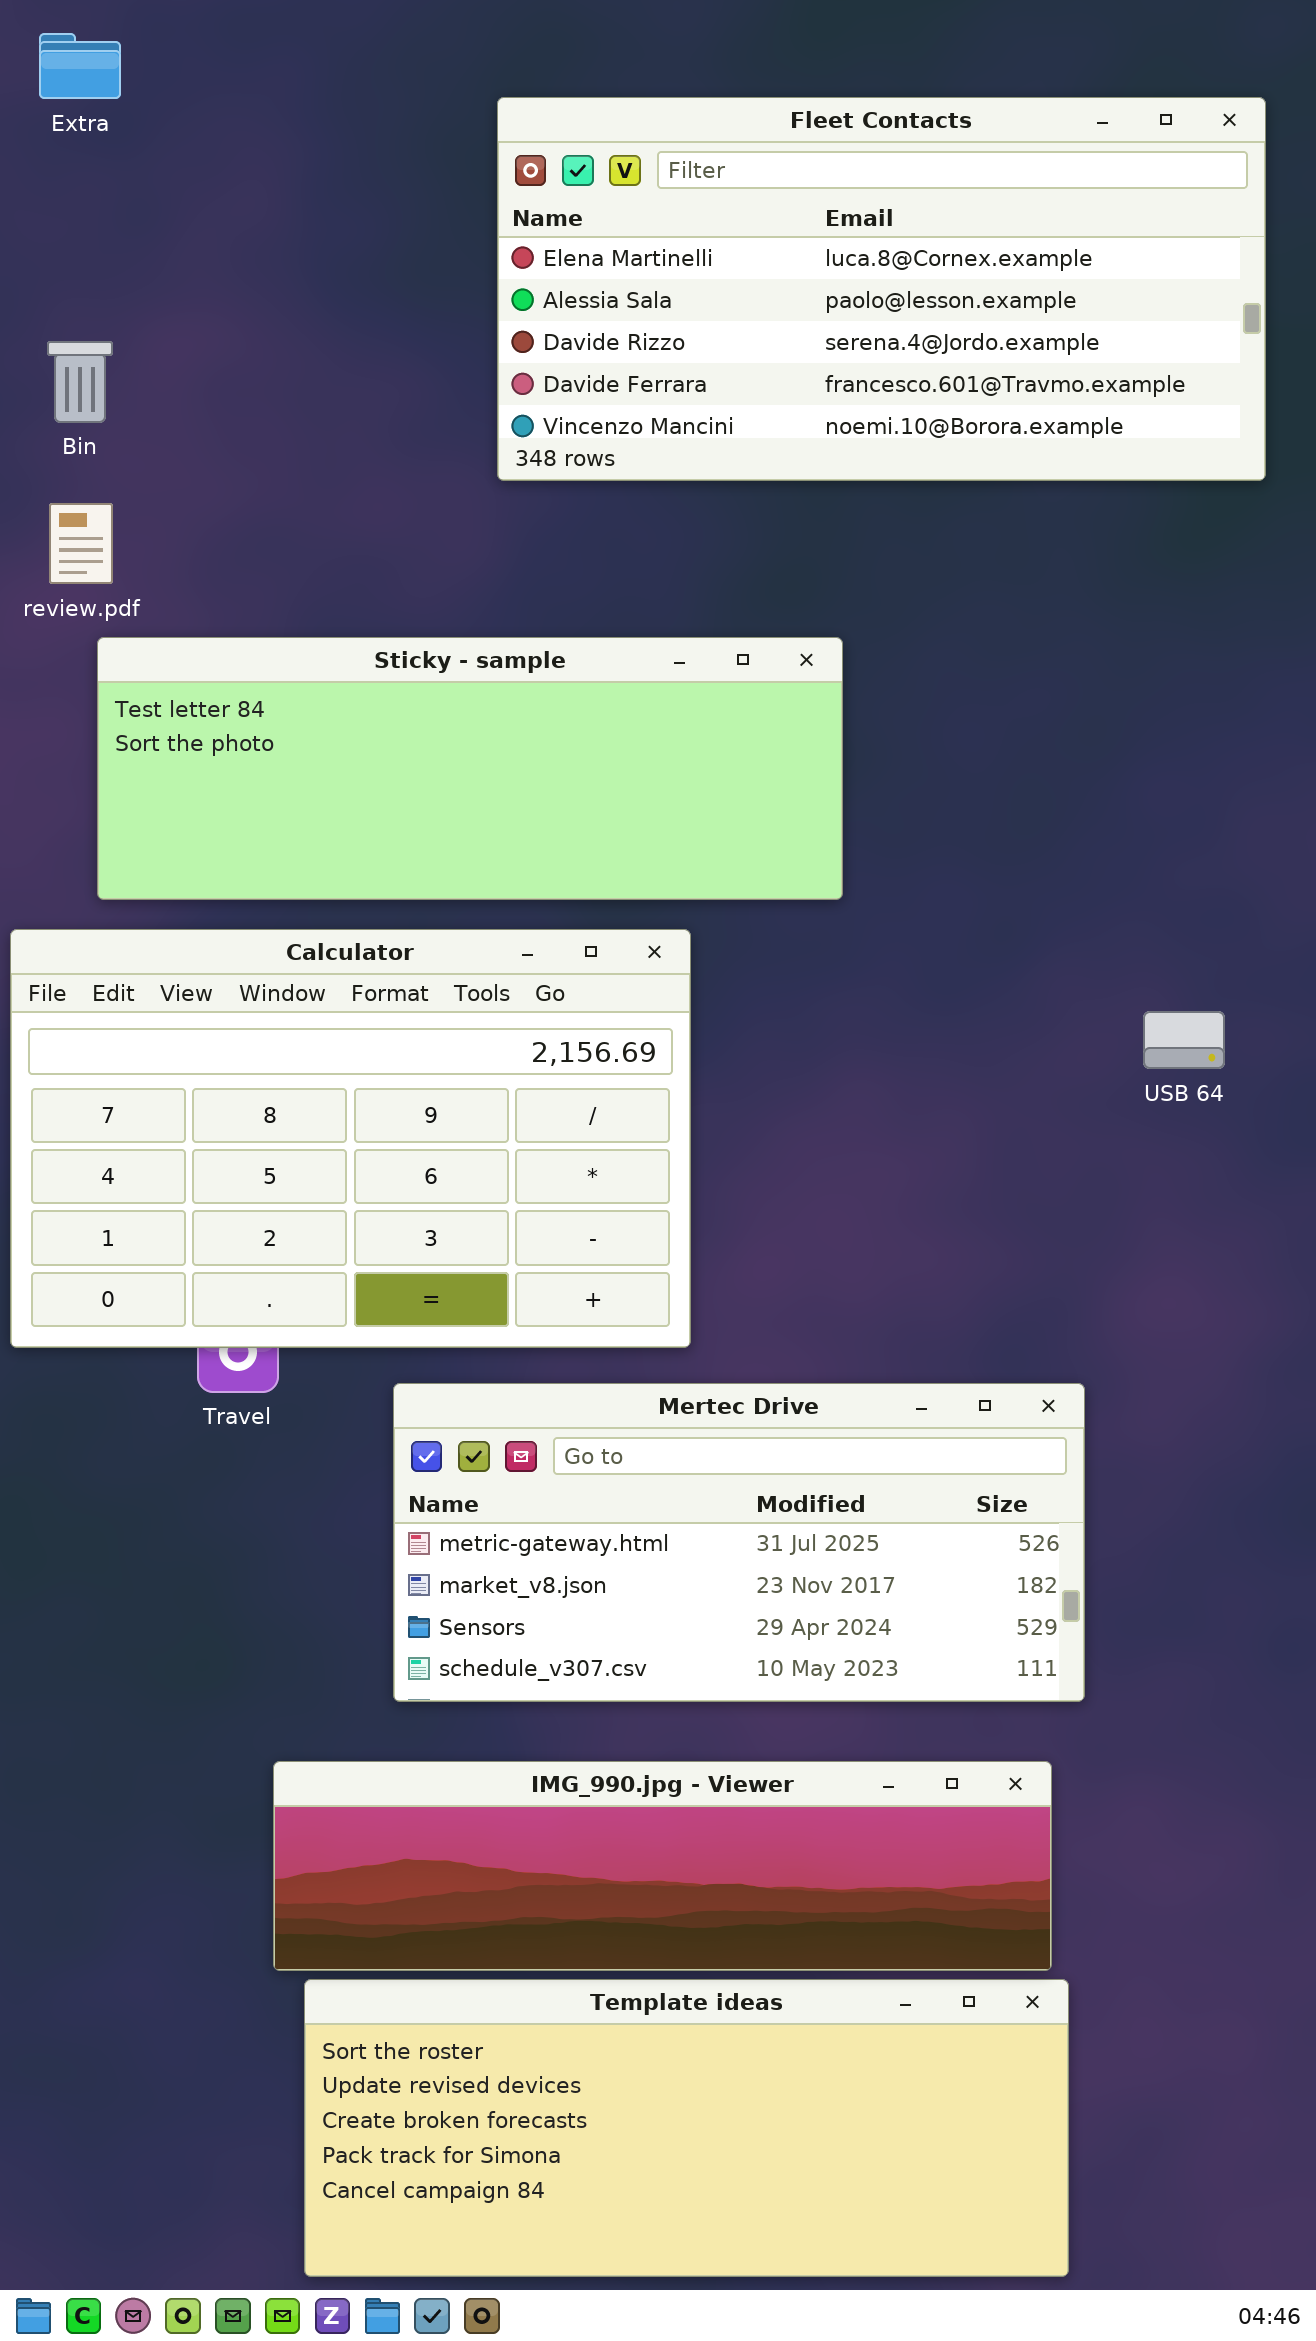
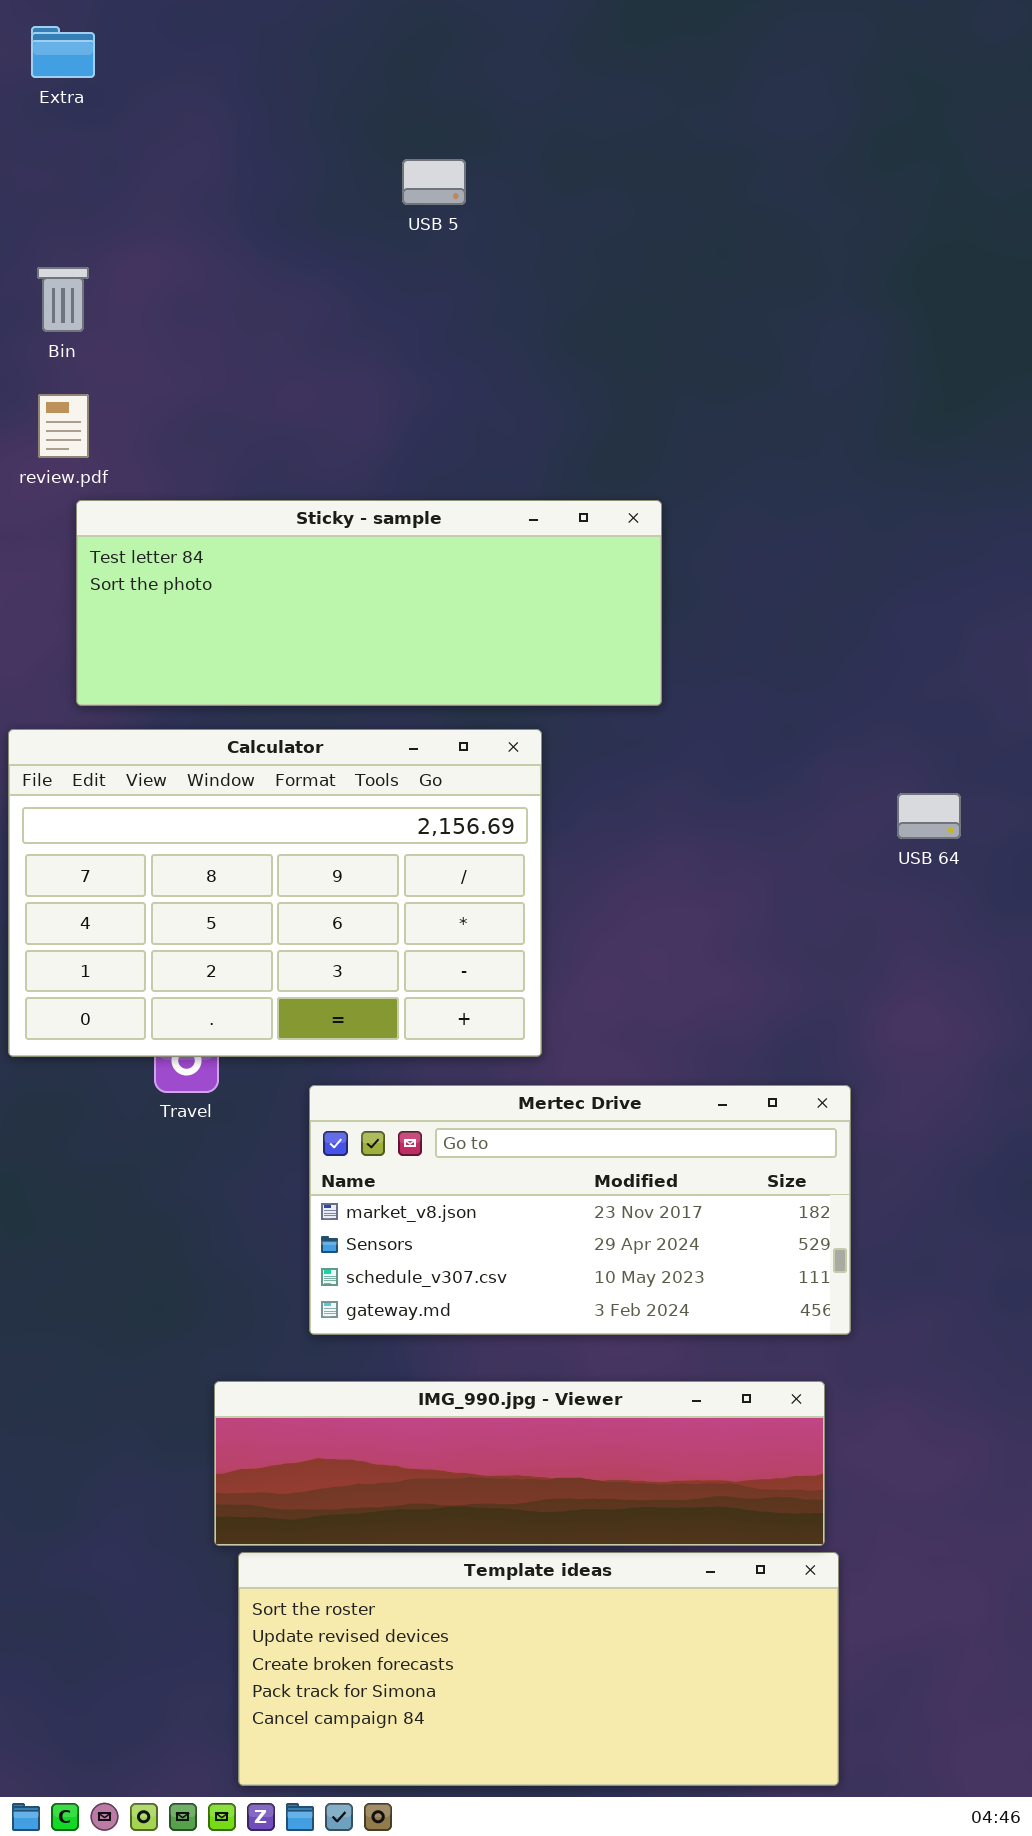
Fleet Contacts: [497,97,1266,481] -> none, closed
Mertec Drive: [393,1383,1085,1702] -> [309,1085,851,1335], scrolled down 1 row

